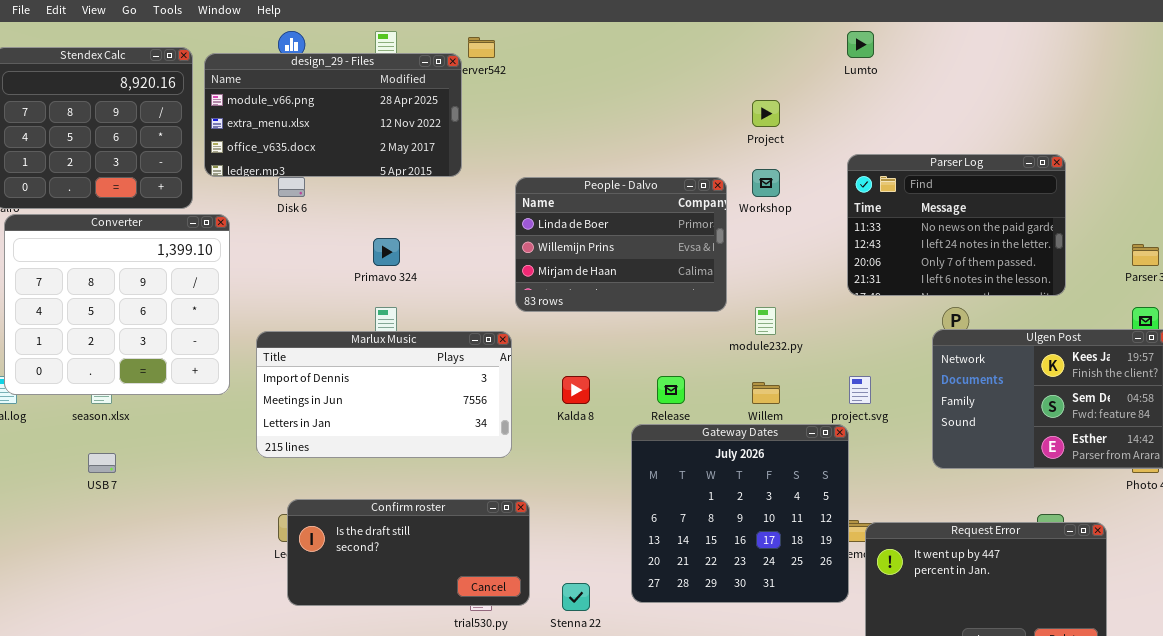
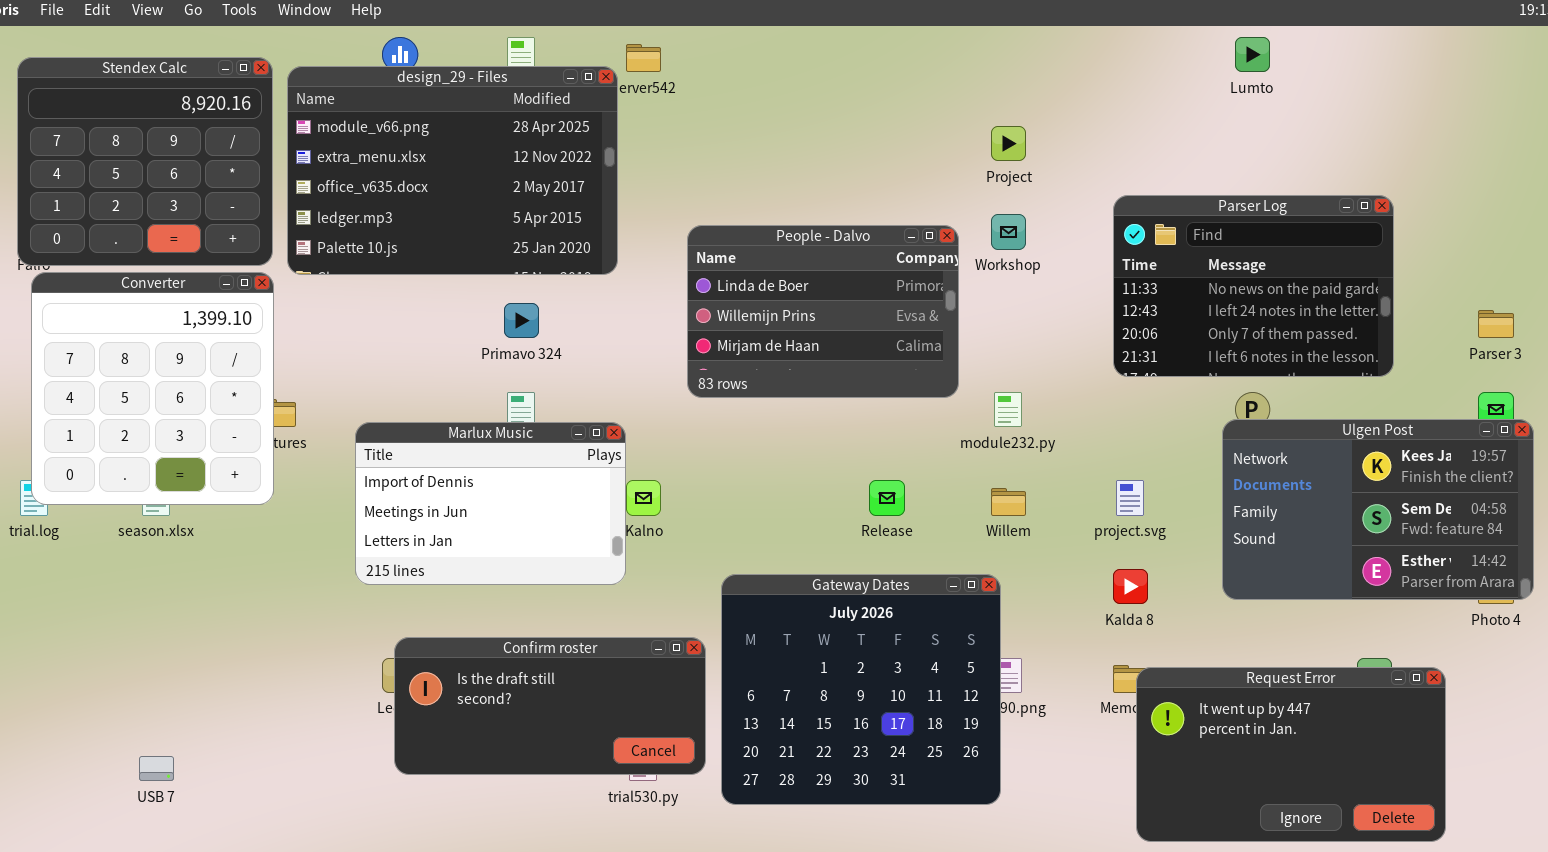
Lumto: [847,31,874,58] -> [1235,37,1270,72], moved
design_29 - Files: [204,53,462,177] -> [287,66,618,275], resized
Converter: [4,214,230,395] -> [31,272,274,505], resized
Marlux Music: [256,331,512,458] -> [355,422,626,585], resized
Kalda 8: [562,376,590,404] -> [1113,569,1148,604], moved
Gateway Dates: [631,424,849,603] -> [721,574,1001,805], moved
USB 7: [88,453,116,473] -> [139,756,174,781], moved

